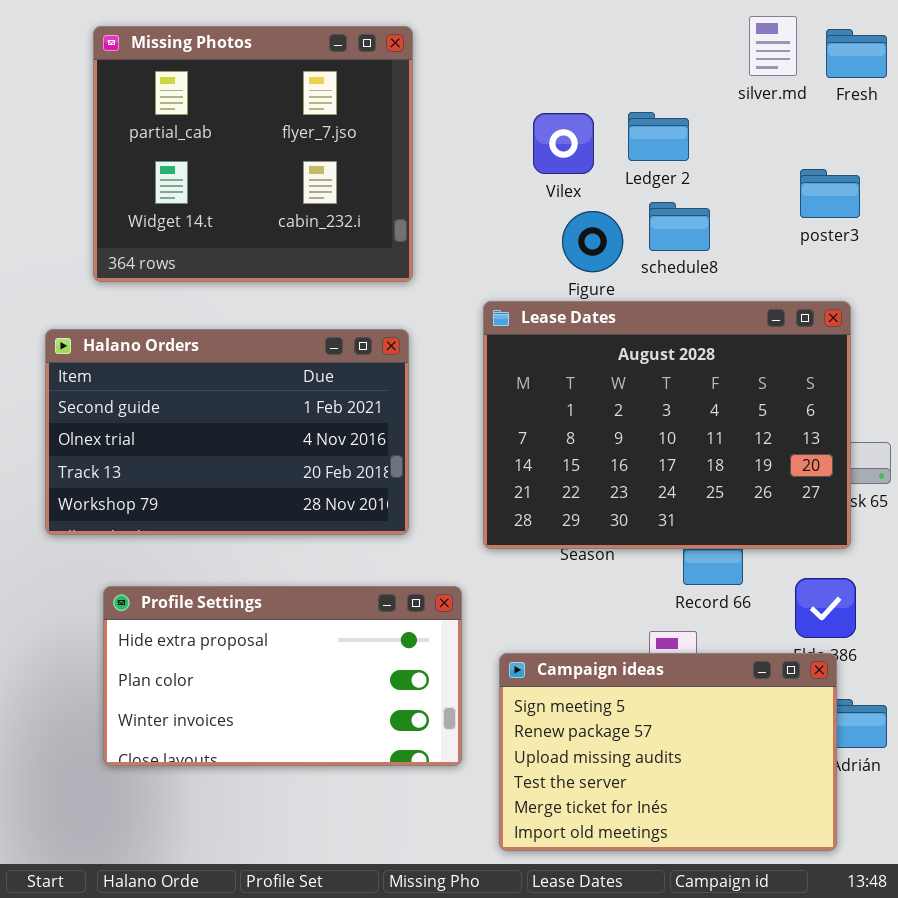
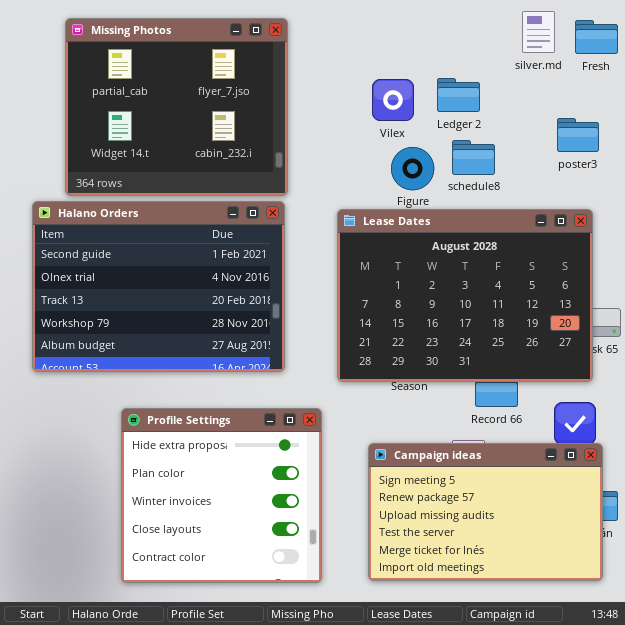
Halano Orders: [45,329,409,535] -> [32,201,285,372], resized
Profile Settings: [103,586,462,766] -> [121,408,322,583], resized
Campaign ideas: [499,653,837,851] -> [368,443,603,581], moved

